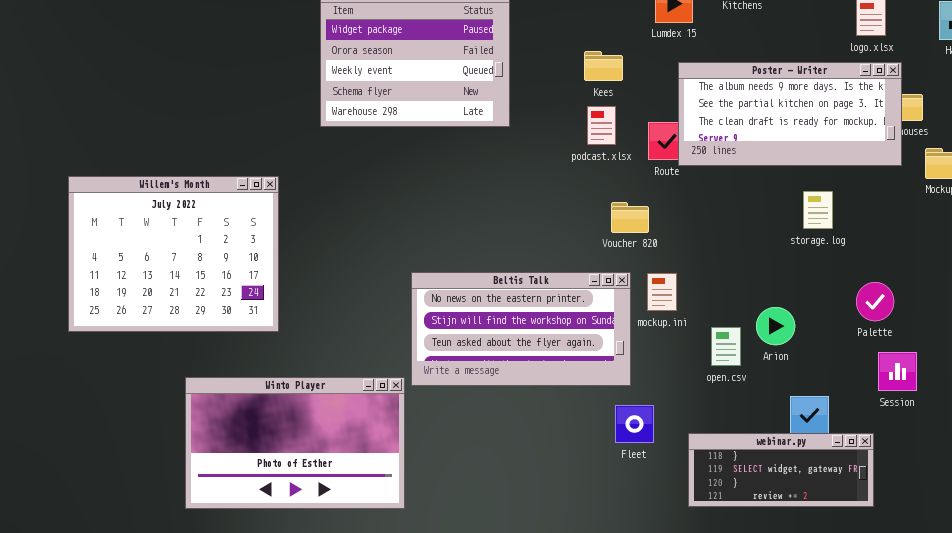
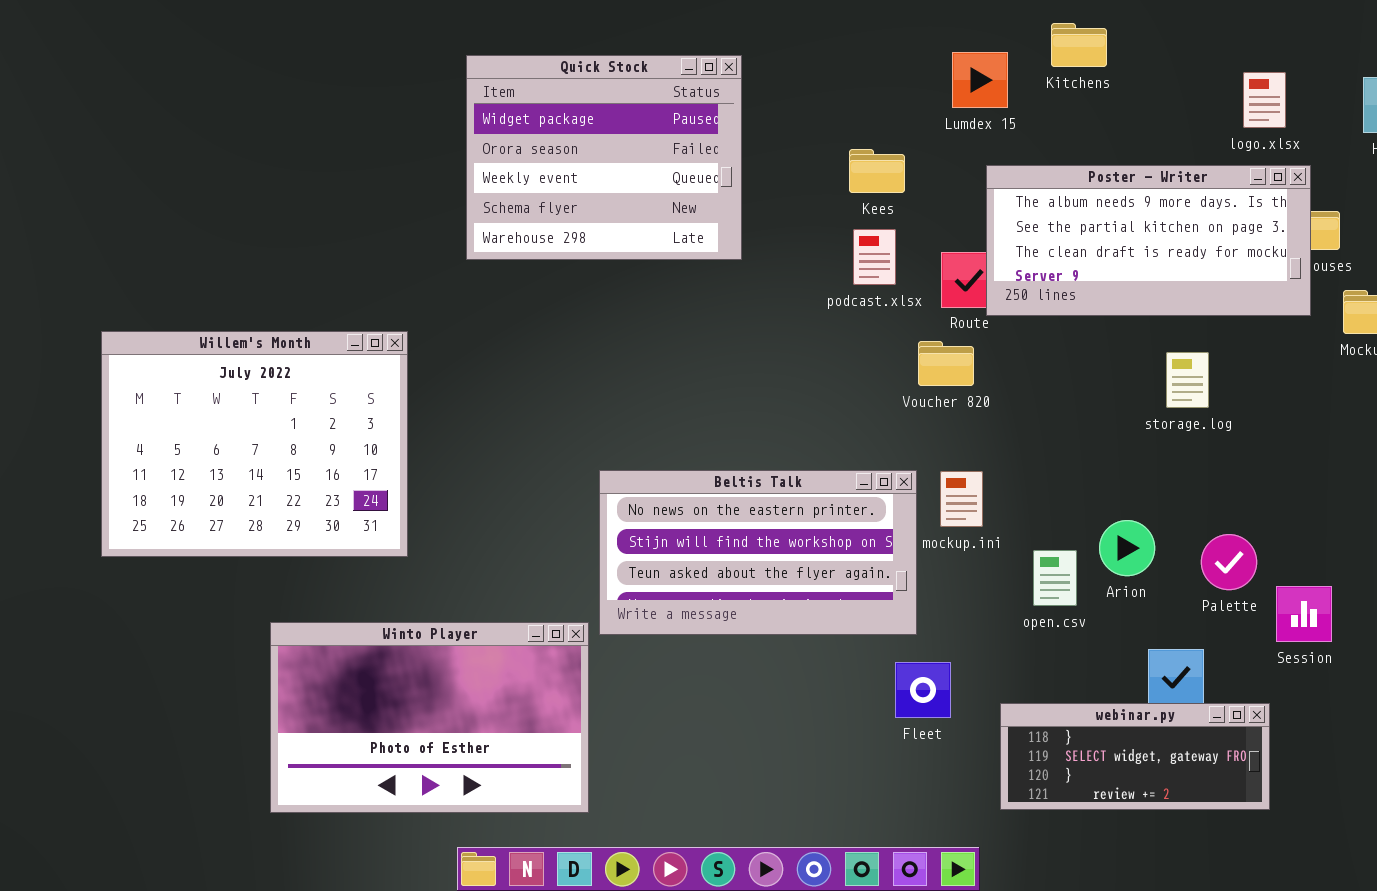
Voucher 820: [611,202,649,233] -> [918,341,974,386], moved
Palette: [856,282,894,321] -> [1201,534,1257,590], moved

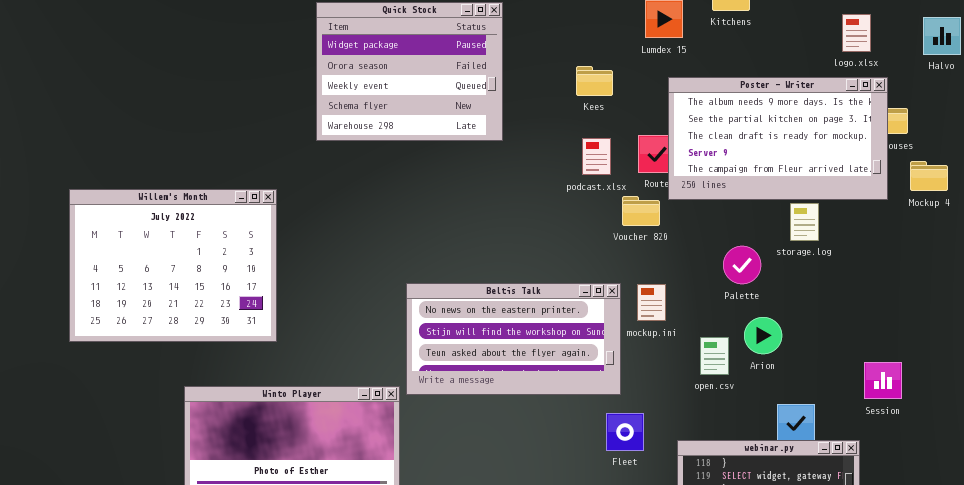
Poster - Writer: [986,165,1311,316] -> [668,77,888,200], resized
podcast.xlsx: [853,229,896,285] -> [582,138,611,175], moved
Palette: [1201,534,1257,590] -> [723,246,761,284], moved

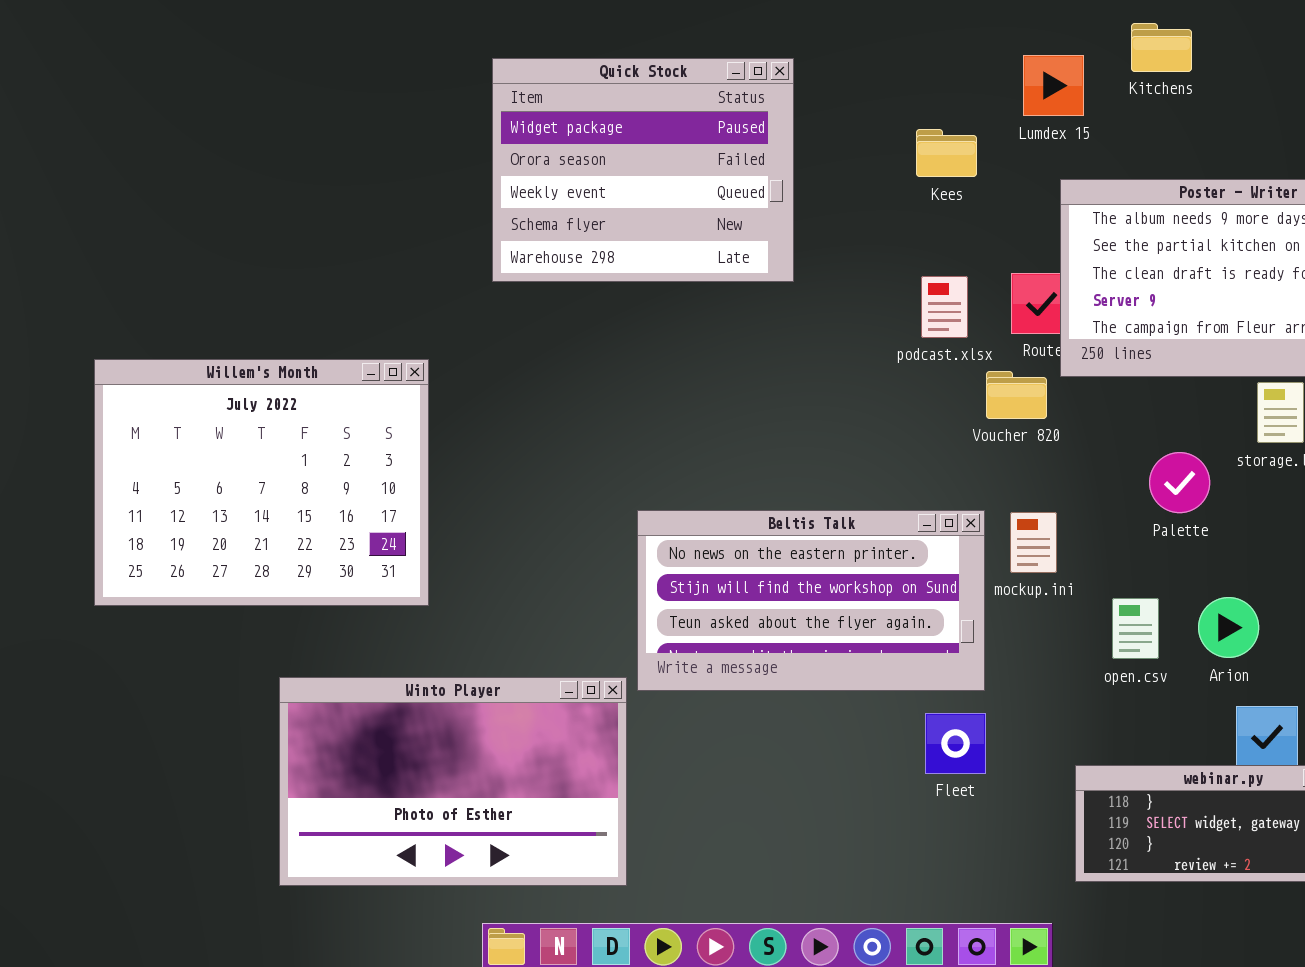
Kees: [576,66,613,96] -> [916,129,977,177], moved
Arion: [744,317,782,354] -> [1198,597,1259,658], moved
Fleet: [606,413,644,451] -> [925,713,986,774], moved

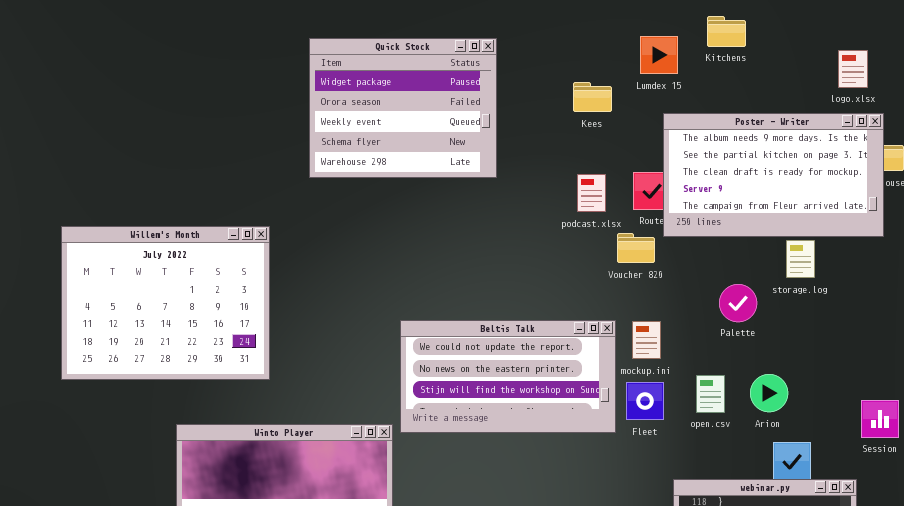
Beltis Talk: [637,510,985,691] -> [400,320,616,433], scrolled up 1 row
Fleet: [925,713,986,774] -> [626,382,664,420], moved

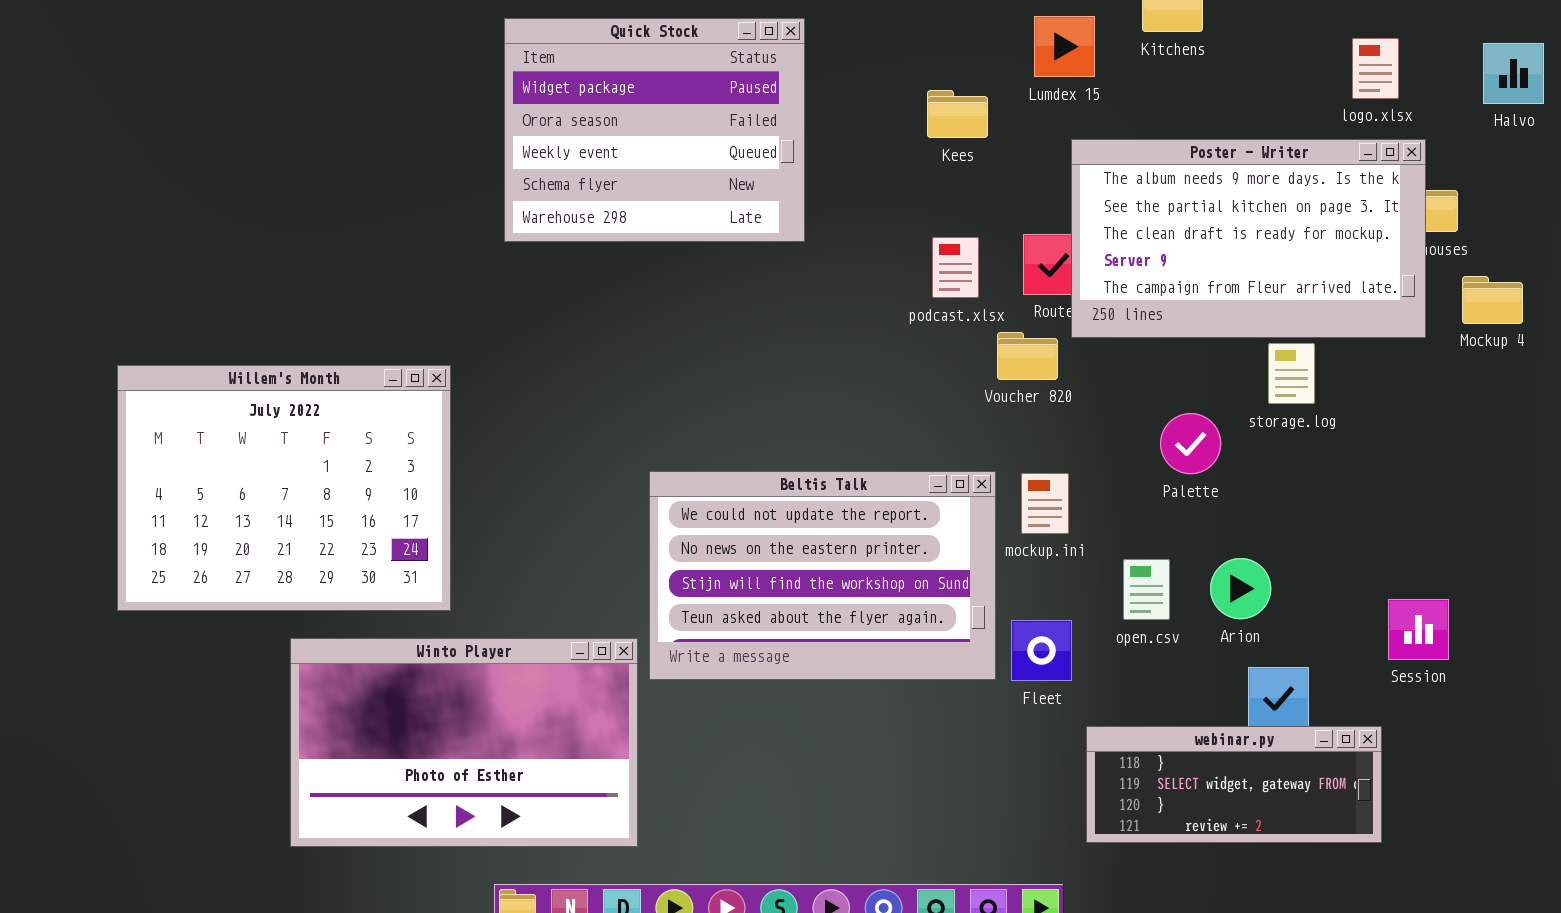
Willem's Month: [61,226,270,380] -> [117,365,451,611], moved
Beltis Talk: [400,320,616,433] -> [649,471,996,680], resized
Fleet: [626,382,664,420] -> [1011,620,1072,681], moved

